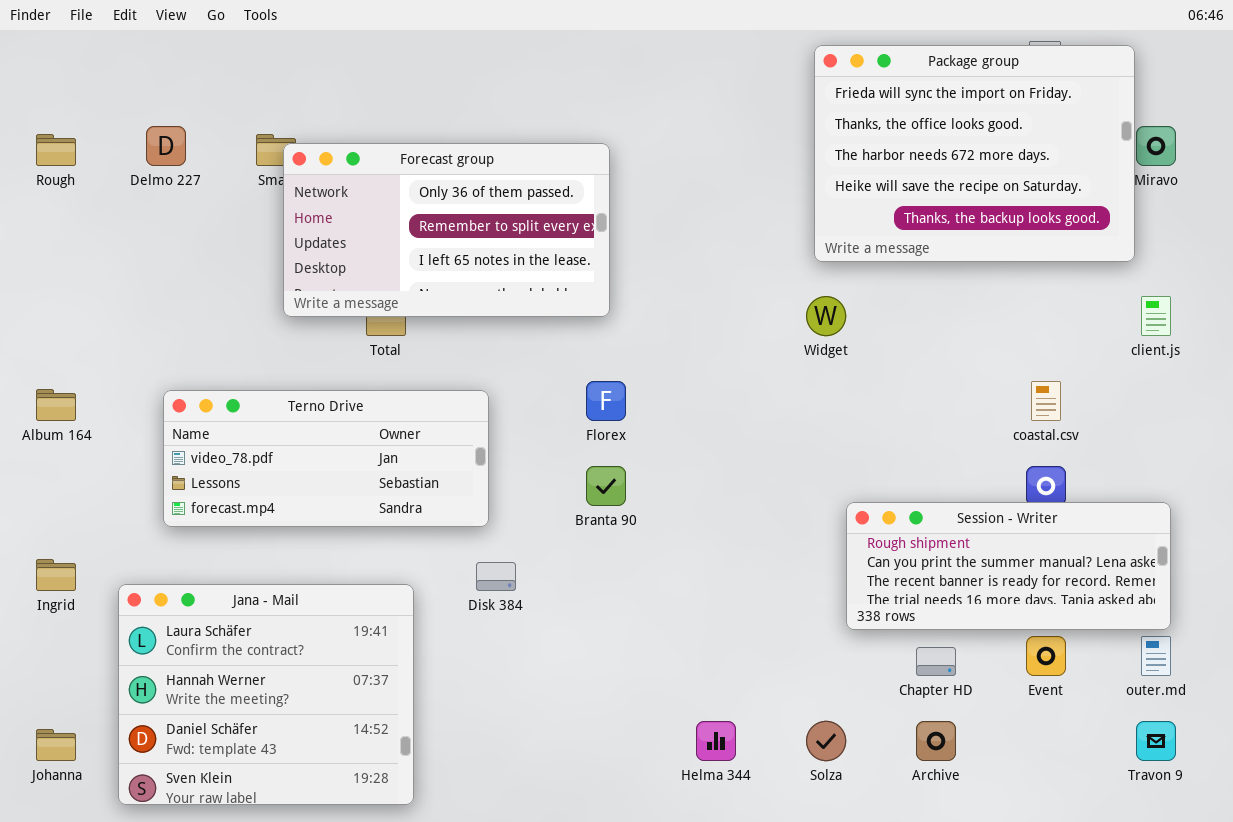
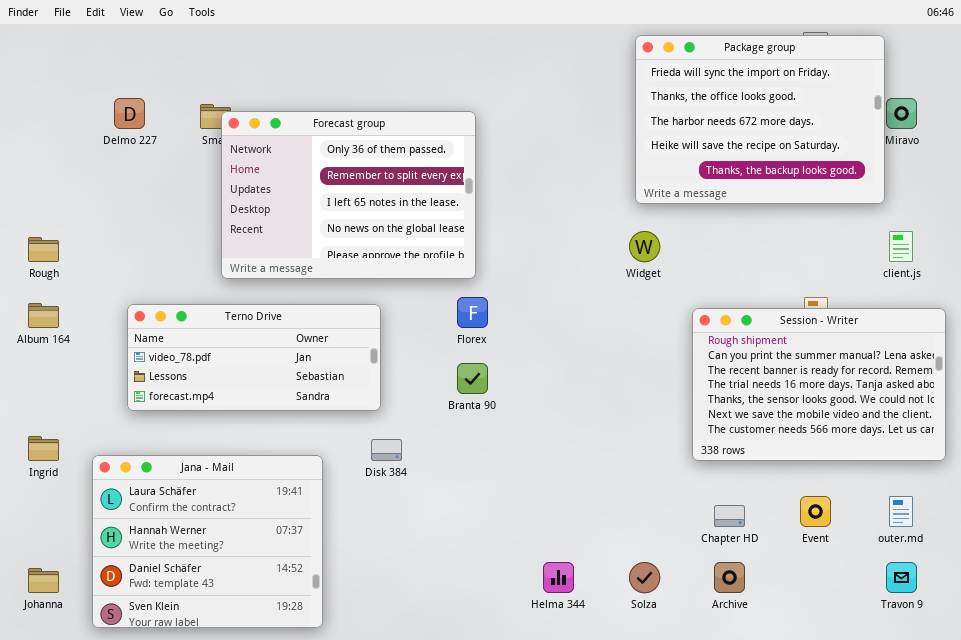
Rough: [36,134,76,166] -> [28,237,59,262], moved
Forecast group: [283,143,610,317] -> [221,111,476,279], resized
Session - Writer: [846,502,1171,630] -> [692,308,946,461], moved, resized

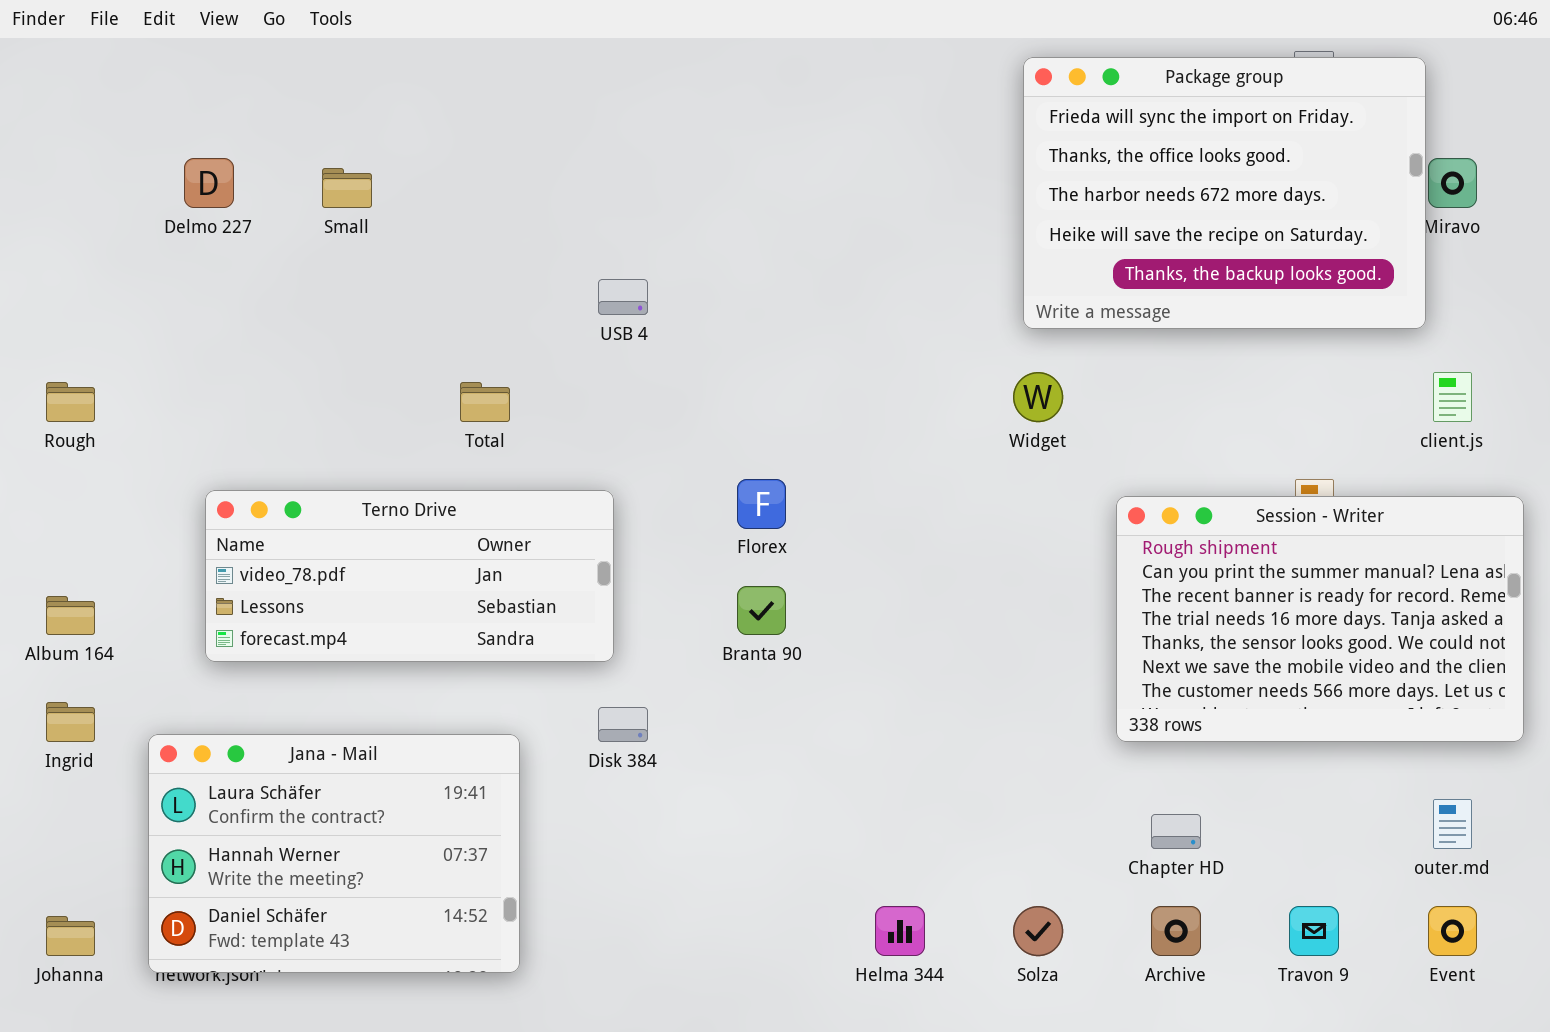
Forecast group: [221,111,476,279] -> none, closed
Album 164: [28,303,59,328] -> [46,596,95,635], moved
Jana - Mail: [92,455,323,628] -> [148,734,520,973], resized
Event: [800,496,831,527] -> [1428,906,1477,956], moved
Travon 9: [886,562,917,593] -> [1289,906,1339,956], moved

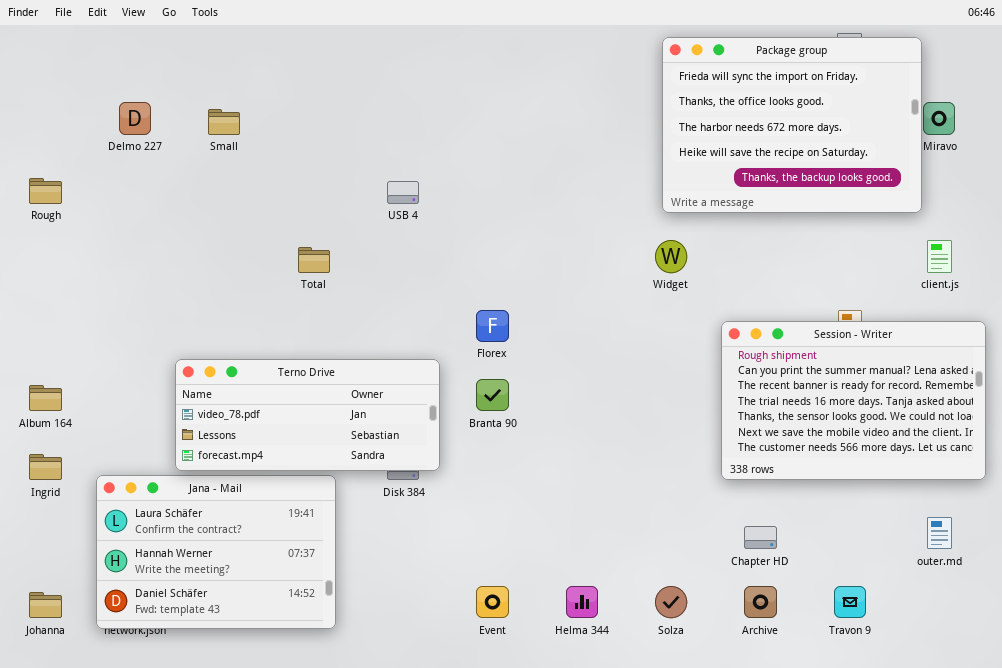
Rough: [46,382,95,422] -> [29,178,62,204], moved
Terno Drive: [205,490,614,662] -> [175,359,440,471], moved
Event: [1428,906,1477,956] -> [476,586,509,618], moved

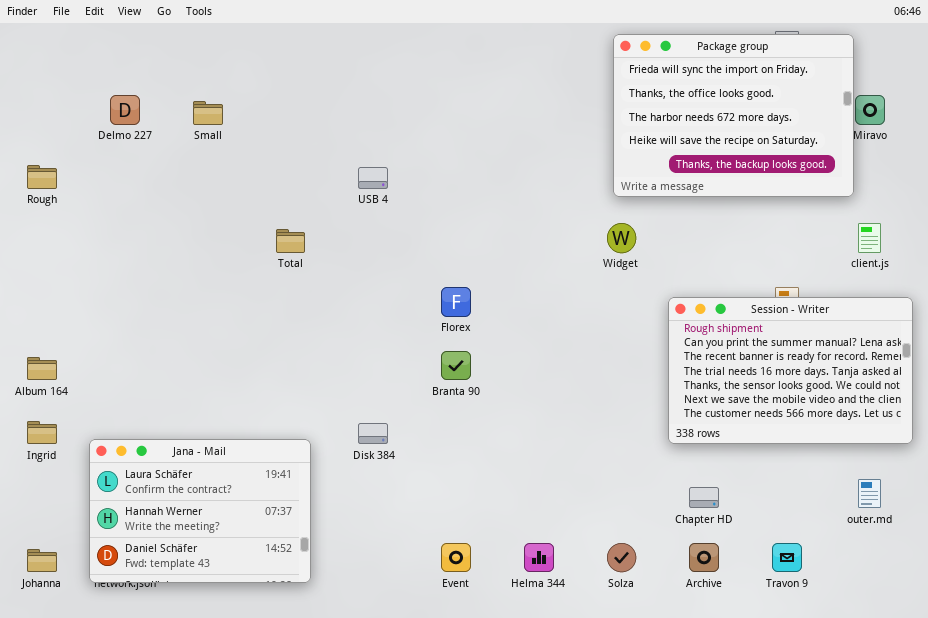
Terno Drive: [175,359,440,471] -> none, closed

